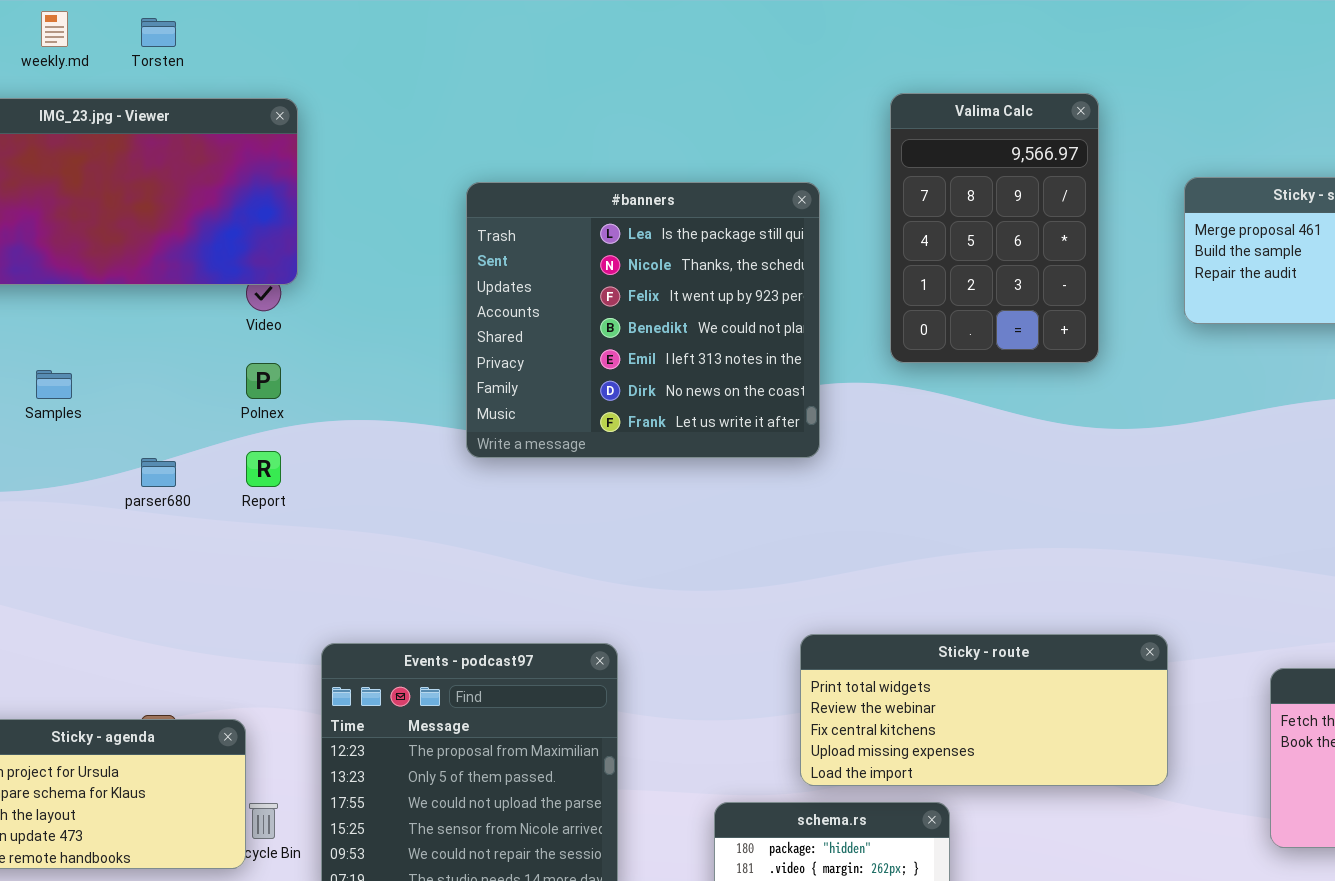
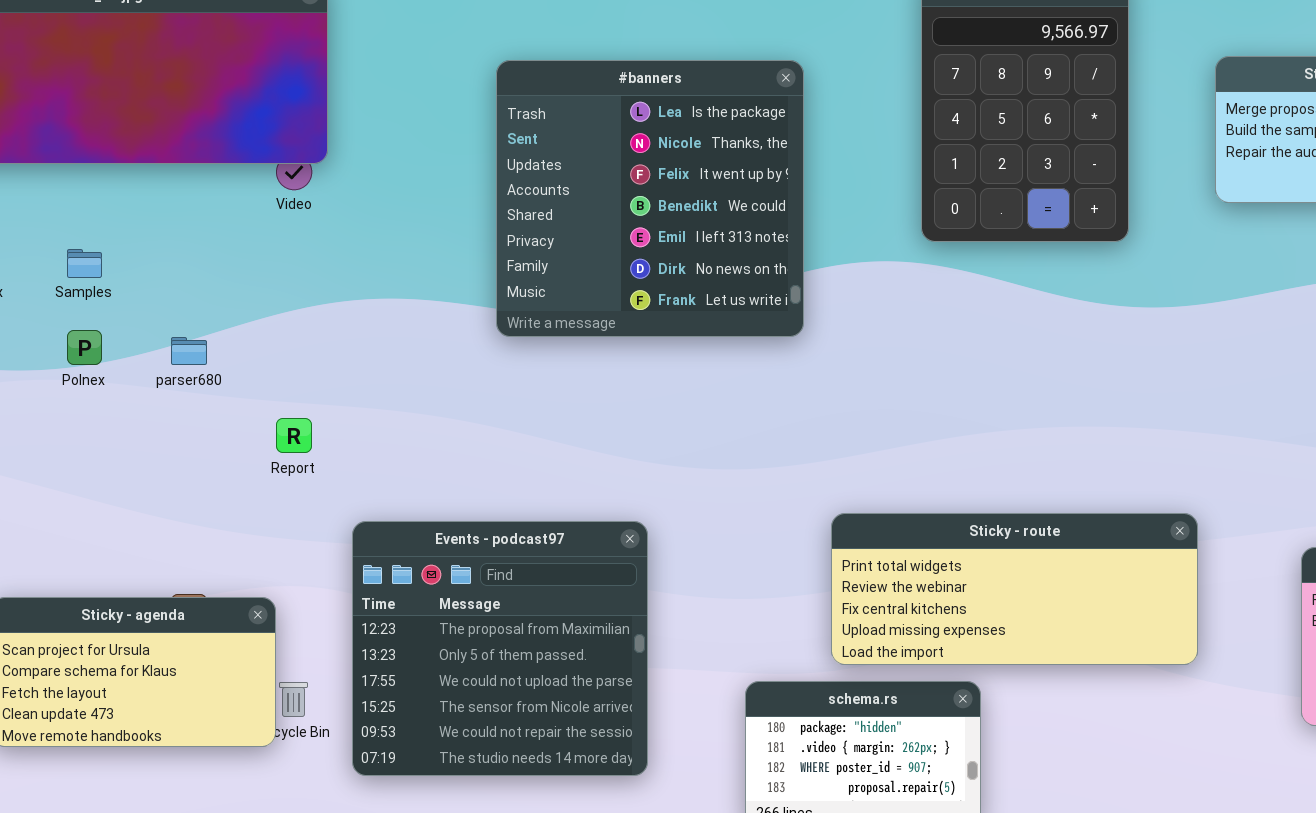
#banners: [466,182,820,458] -> [496,60,804,337], resized
Polnex: [246,363,281,399] -> [67,330,102,365], moved
Report: [246,451,281,487] -> [276,418,312,453], moved

